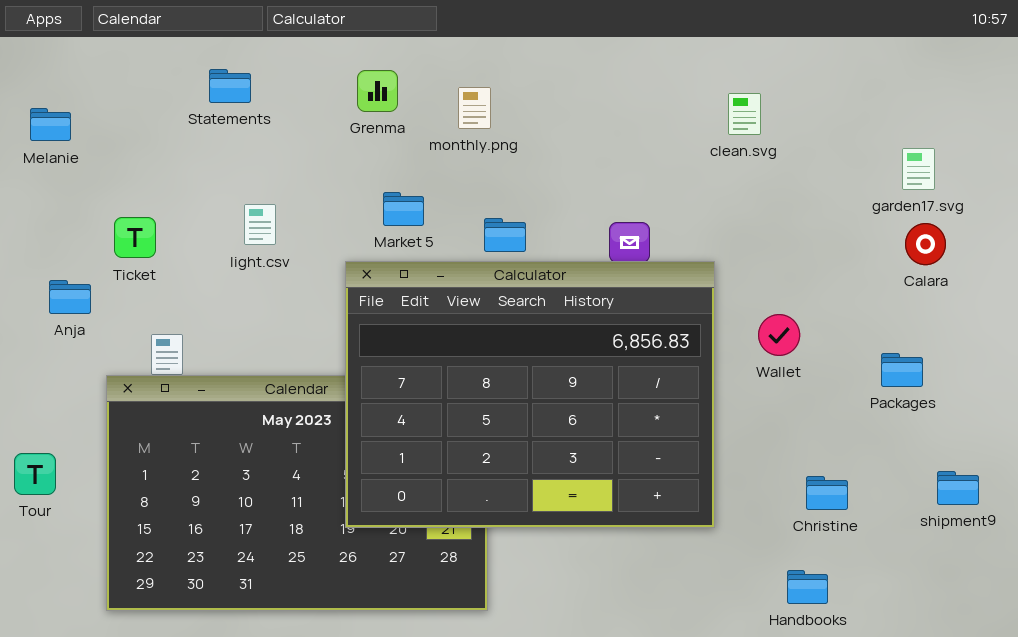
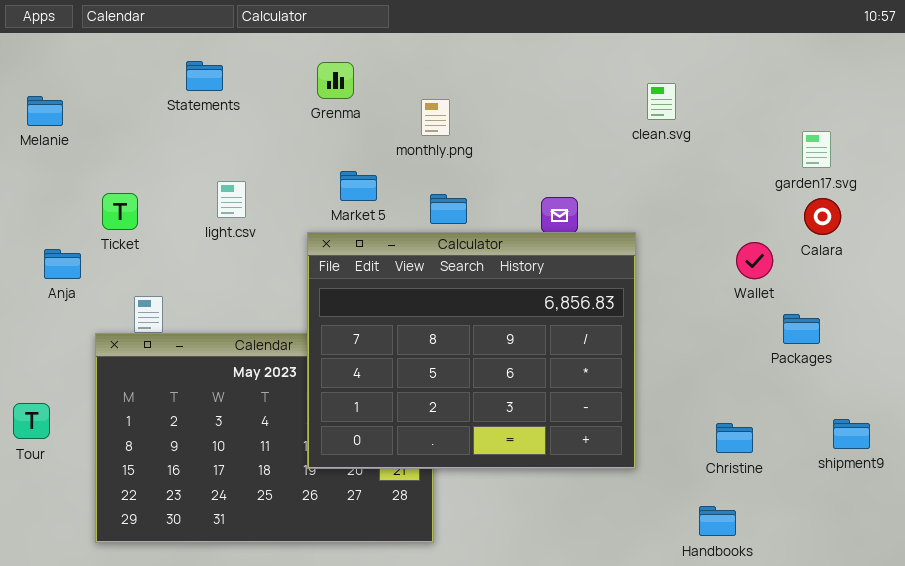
monthly.png: [458,87,491,129] -> [421,99,450,136], moved
Wallet: [758,314,800,356] -> [736,242,773,279], moved

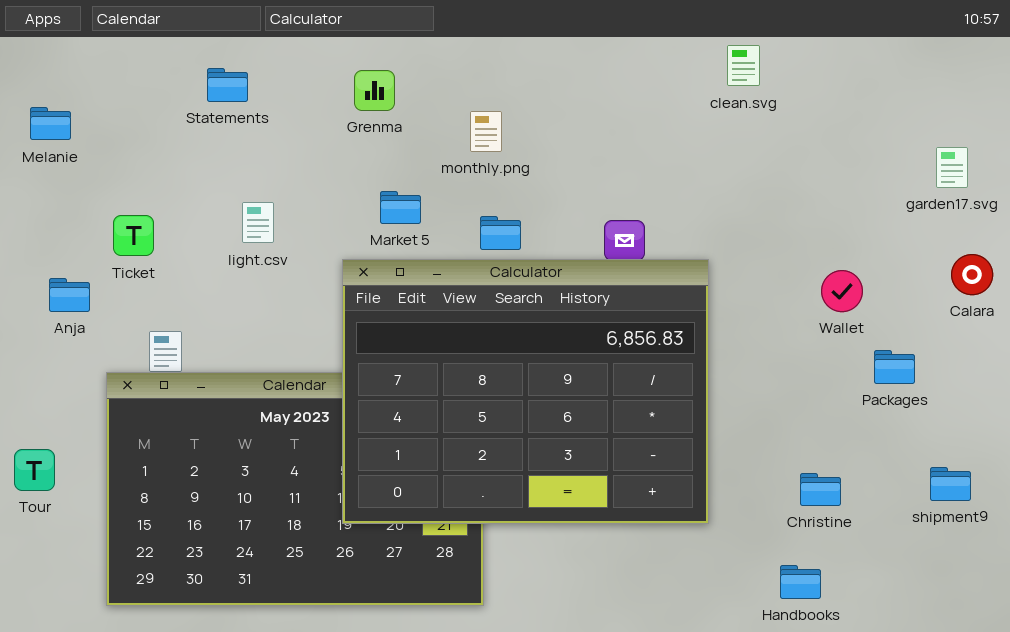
clean.svg: [647,83,676,120] -> [727,45,760,86], moved
garden17.svg: [802,131,831,168] -> [936,147,968,188], moved
Calara: [804,198,841,235] -> [951,254,993,295], moved

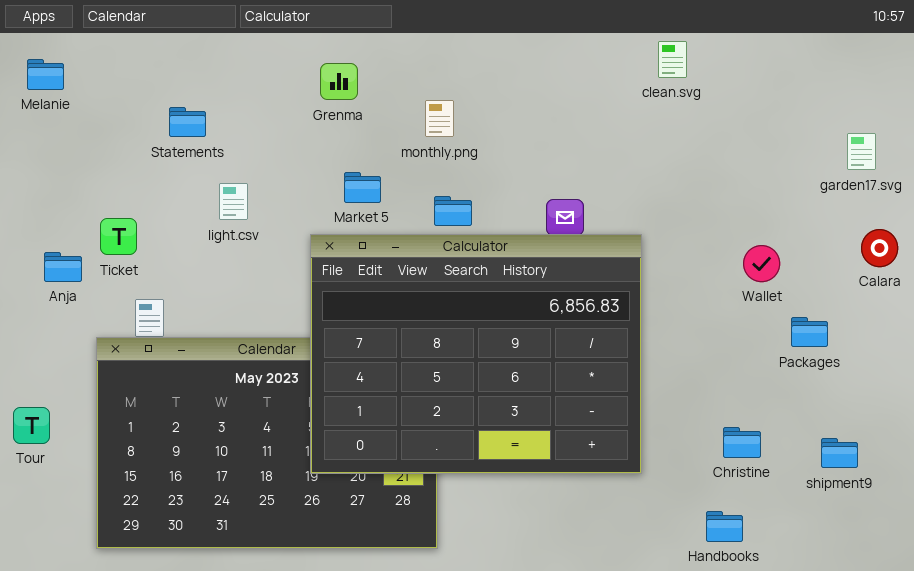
Statements: [207,68,248,102] -> [169,107,206,137], moved
Melanie: [30,107,71,140] -> [27,59,64,90], moved
Ticket: [113,215,154,256] -> [100,218,137,255], moved
shipment9: [930,467,971,501] -> [821,438,858,468], moved

